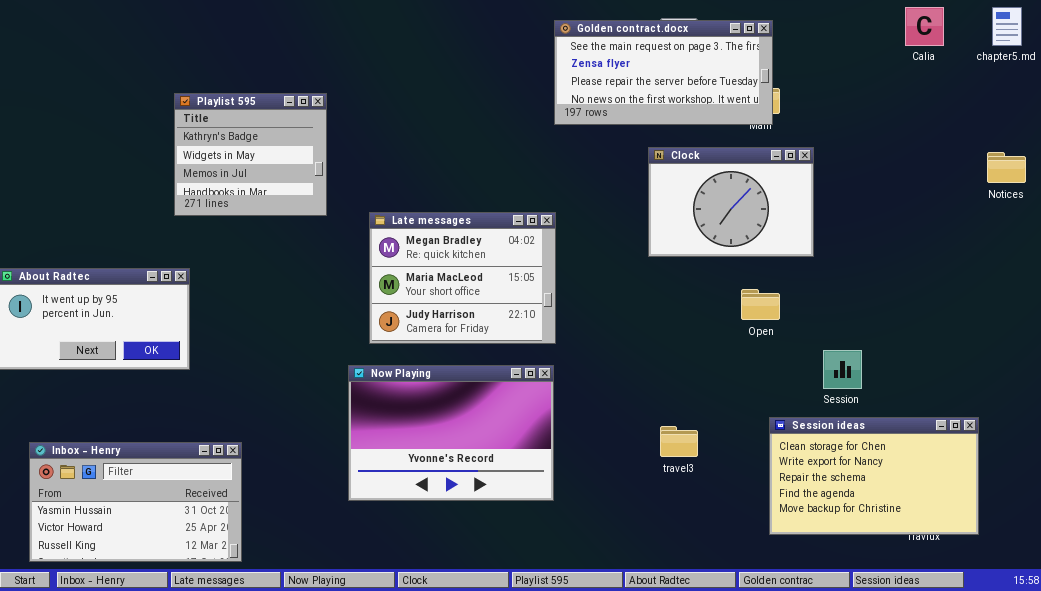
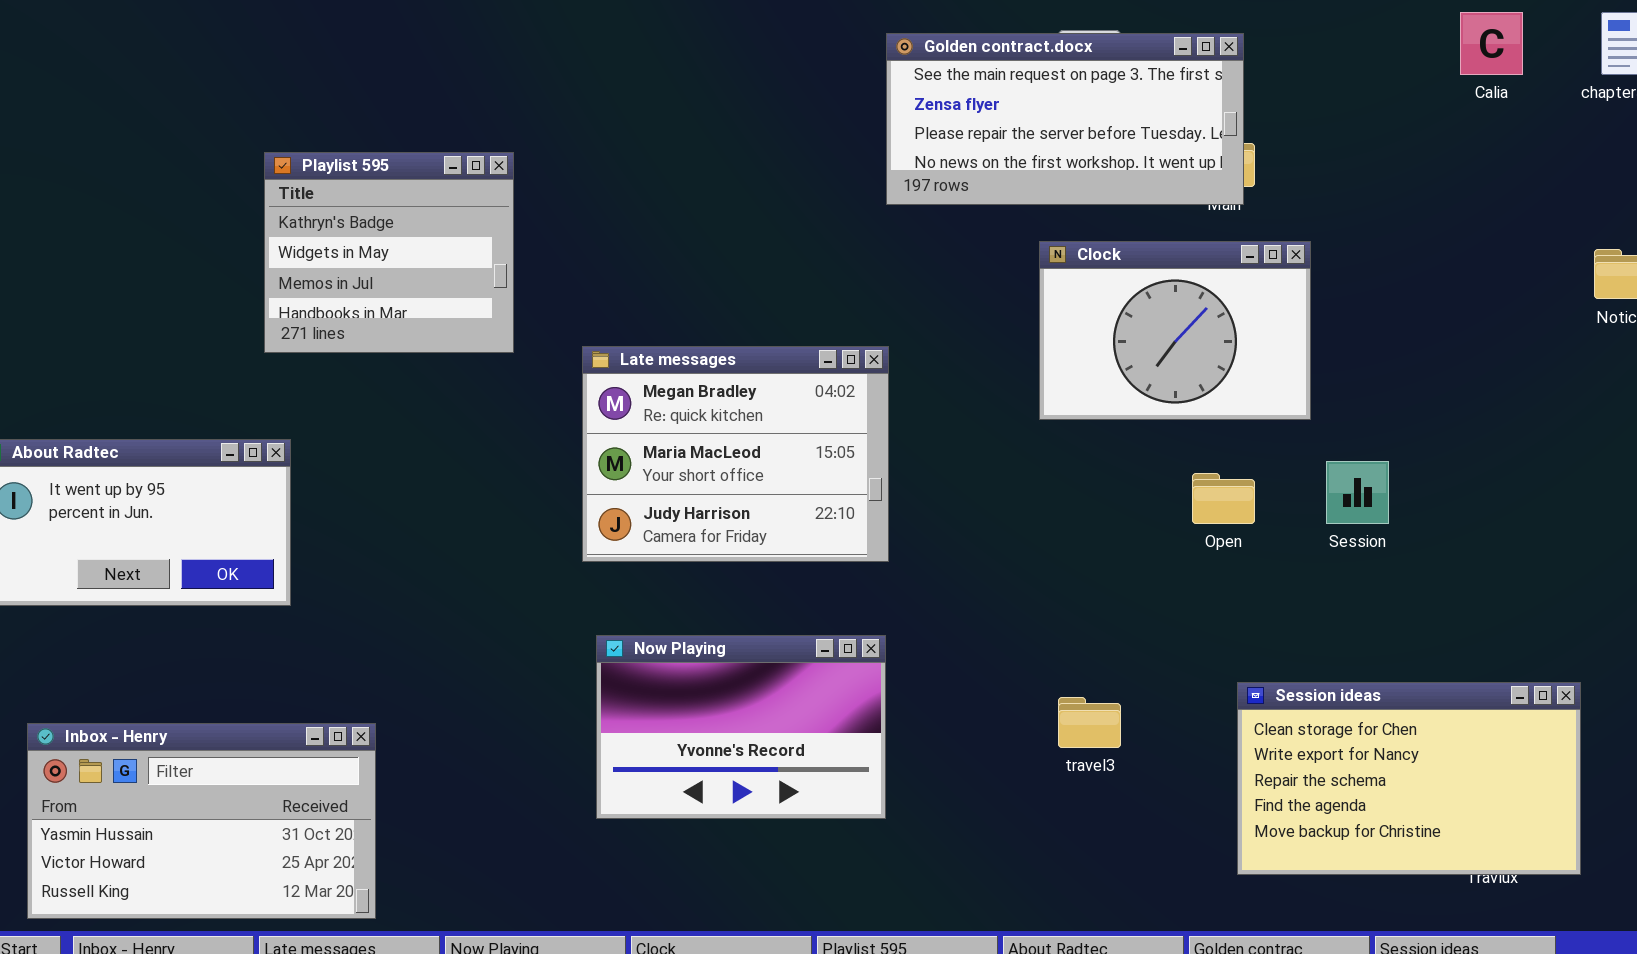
Session: [823,350,862,389] -> [1326,461,1389,524], moved
Now Playing: [348,365,554,501] -> [596,635,886,819], resized

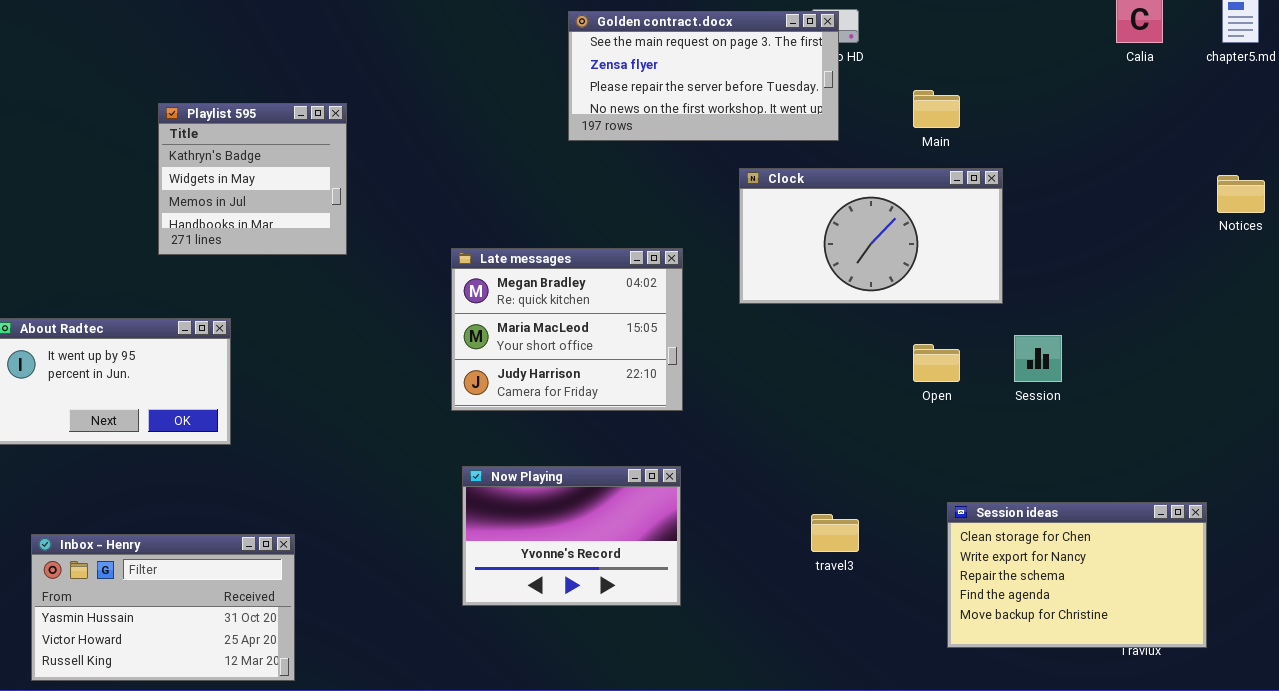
Golden contract.docx: [886,33,1244,205] -> [568,11,839,141], moved
Playlist 595: [264,152,514,353] -> [158,103,347,255], moved
Clock: [1039,241,1311,420] -> [739,168,1003,304], resized

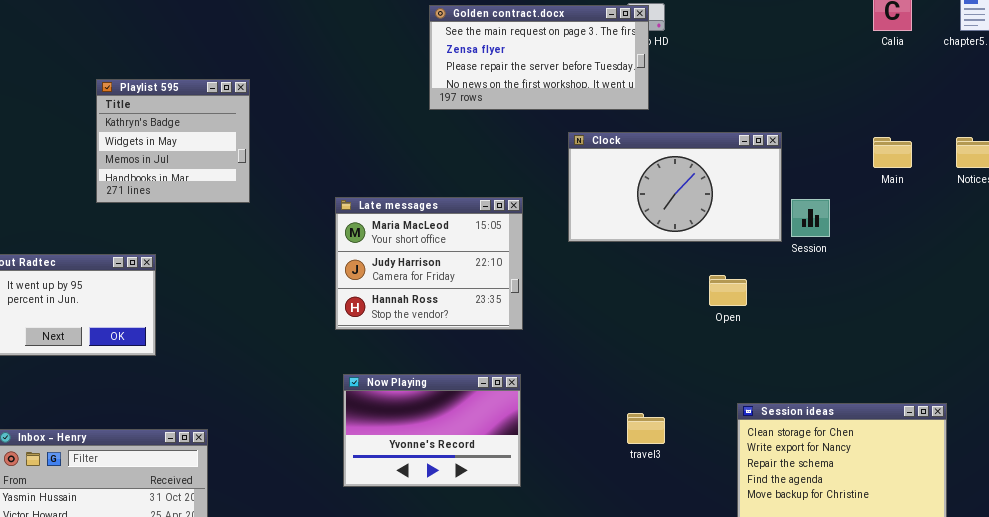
Main: [913,90,960,128] -> [873,137,912,168], moved
Late messages: [451,248,683,411] -> [335,197,523,330], scrolled down 1 row
Session: [1014,335,1062,382] -> [791,199,830,237], moved

